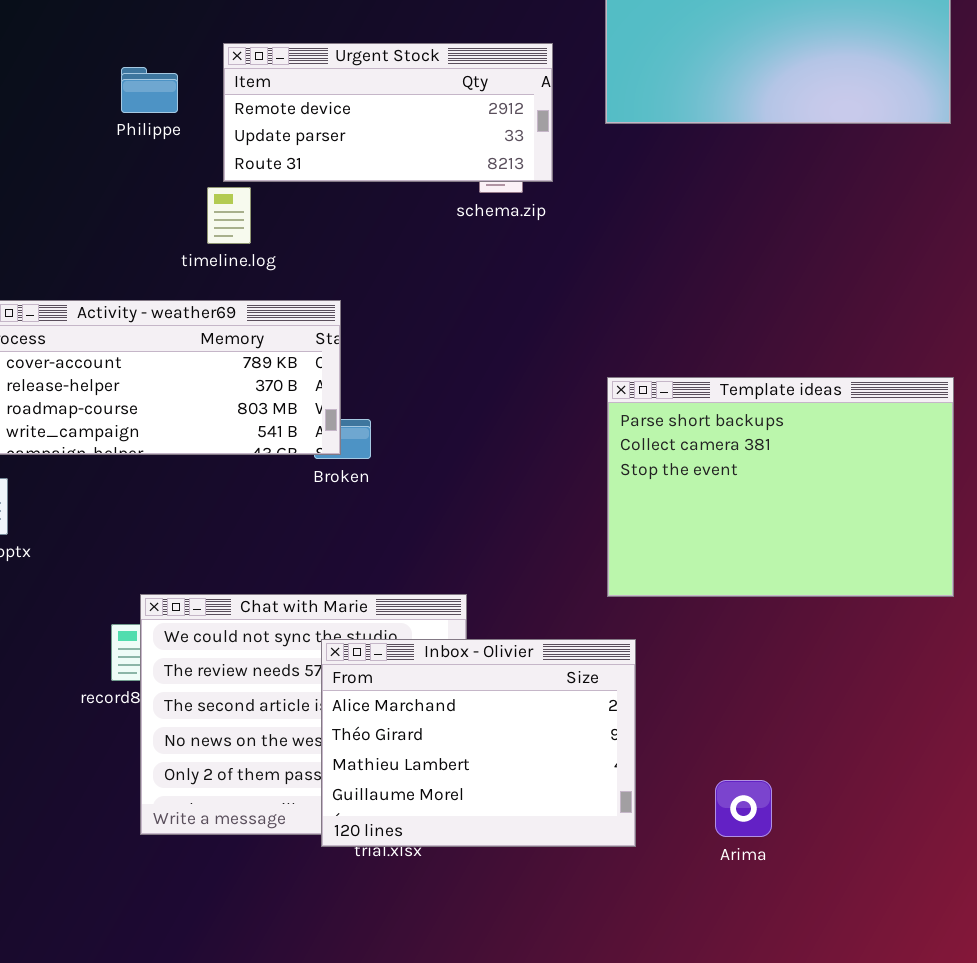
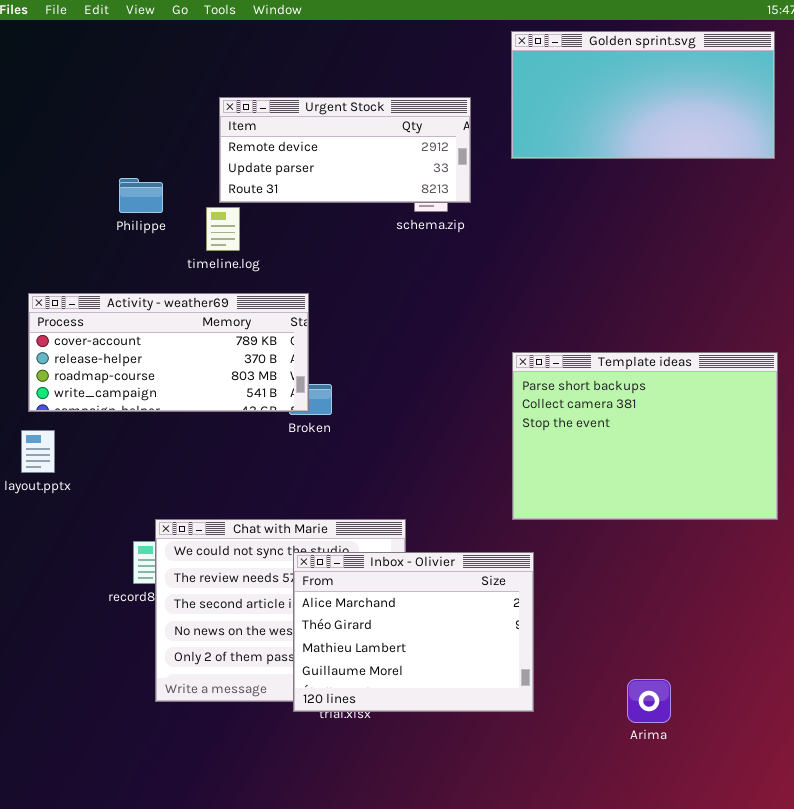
Philippe: [121,67,178,113] -> [119,178,163,213], moved
Arima: [715,780,772,837] -> [627,679,671,723], moved

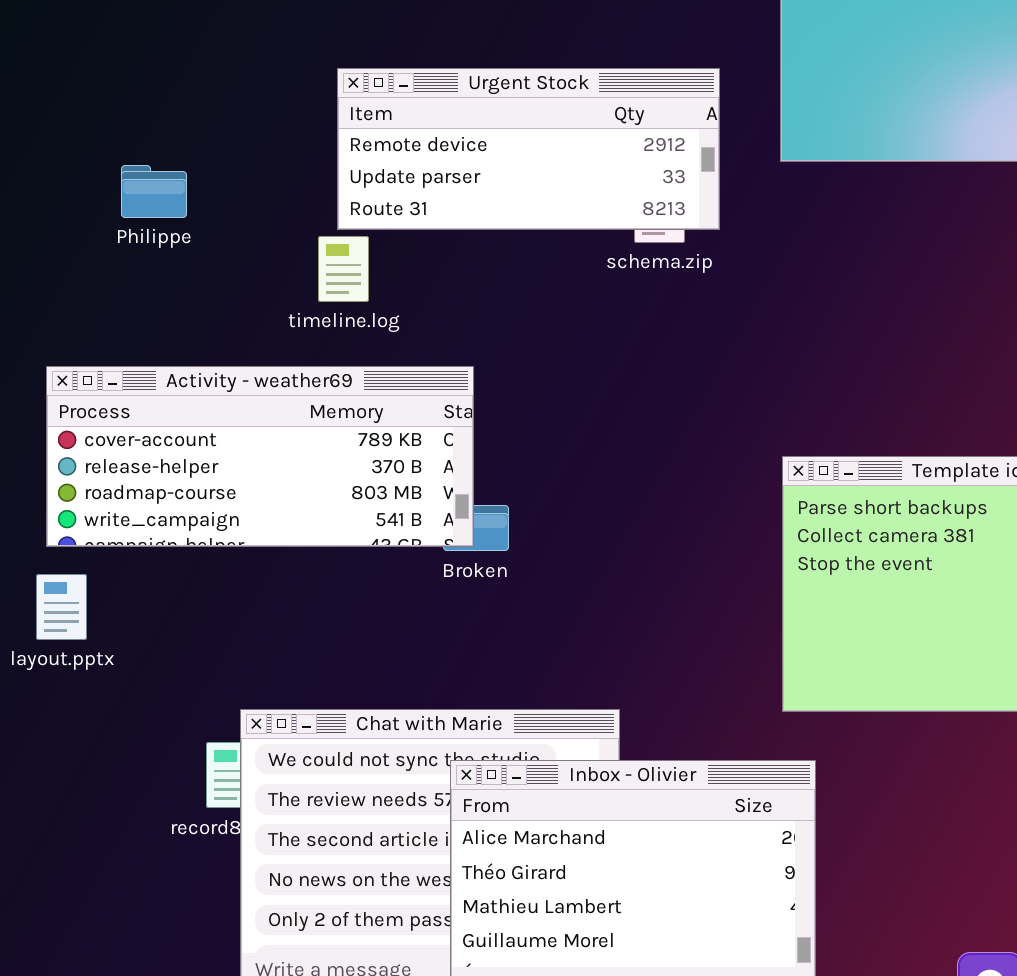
Philippe: [119,178,163,213] -> [121,165,187,218], moved

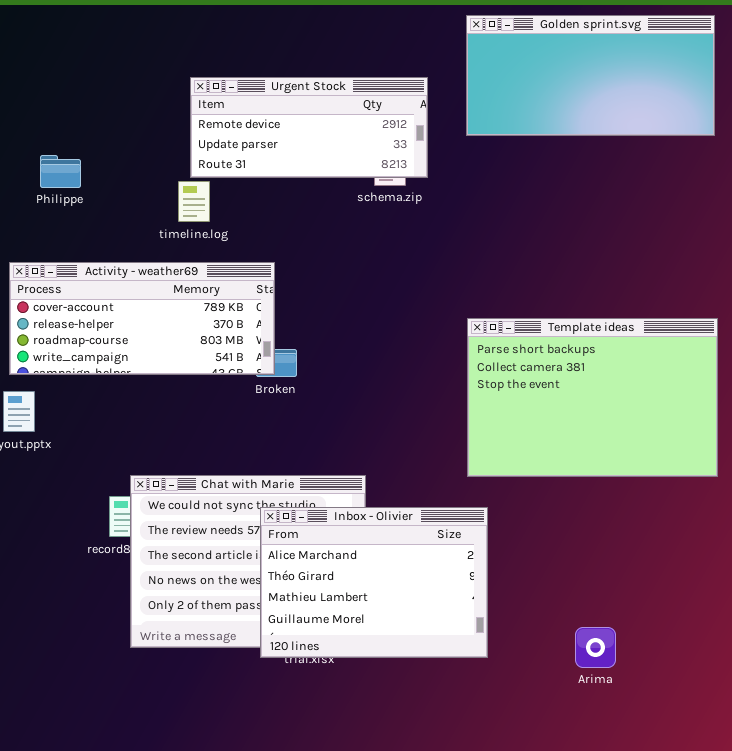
Philippe: [121,165,187,218] -> [40,155,81,188], moved

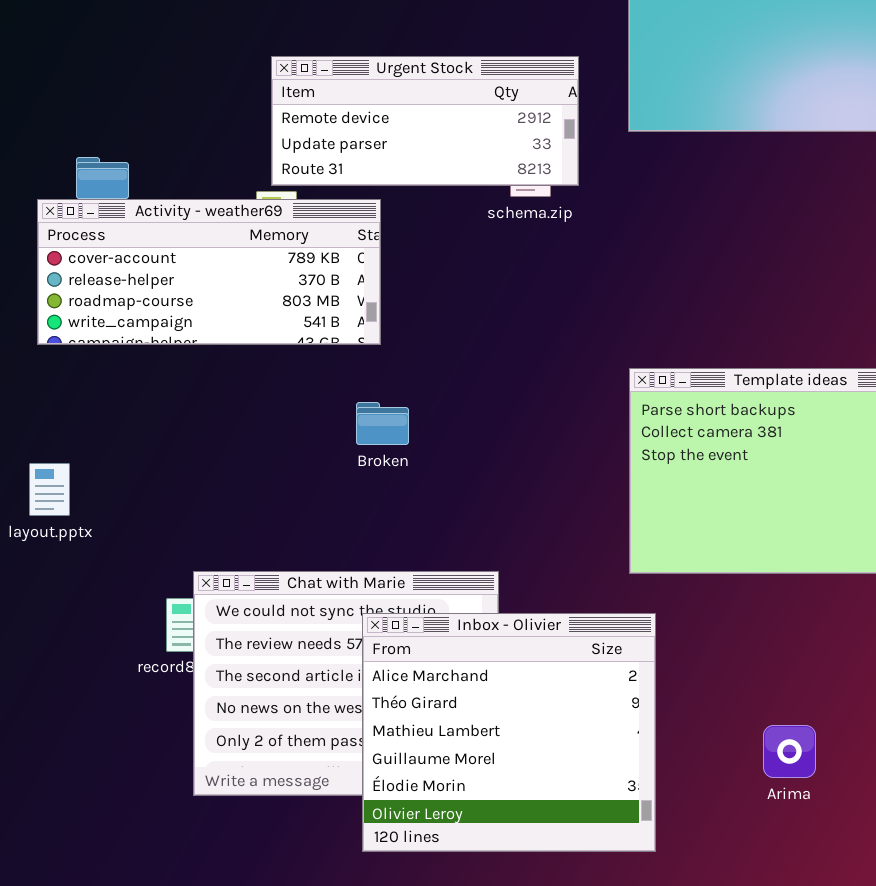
Activity - weather69: [9,262,275,375] -> [37,199,381,345], moved
Inbox - Olivier: [260,507,488,658] -> [362,613,656,852], resized
Arima: [575,627,616,668] -> [763,725,816,778], moved

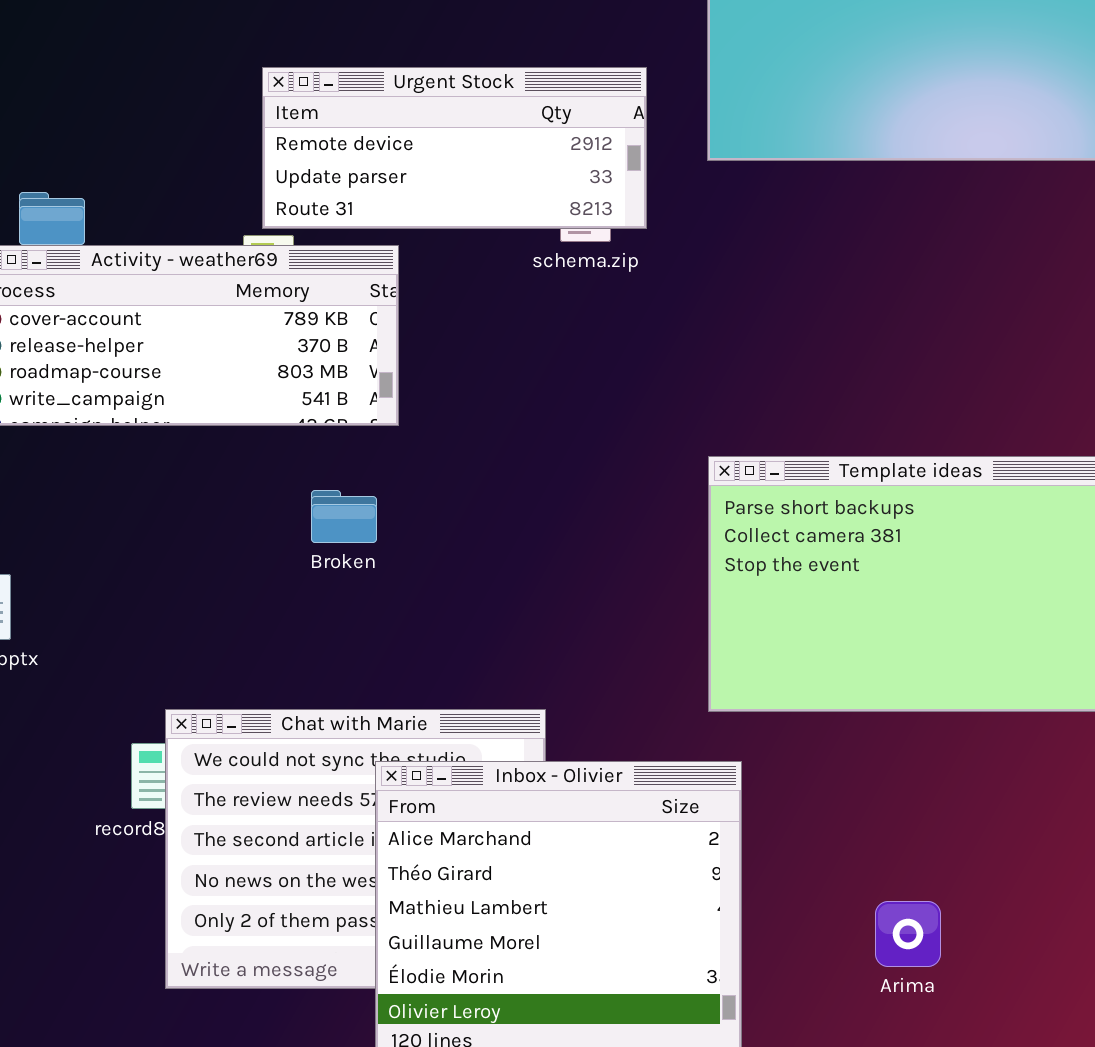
Broken: [356,402,409,445] -> [311,490,377,543], moved

